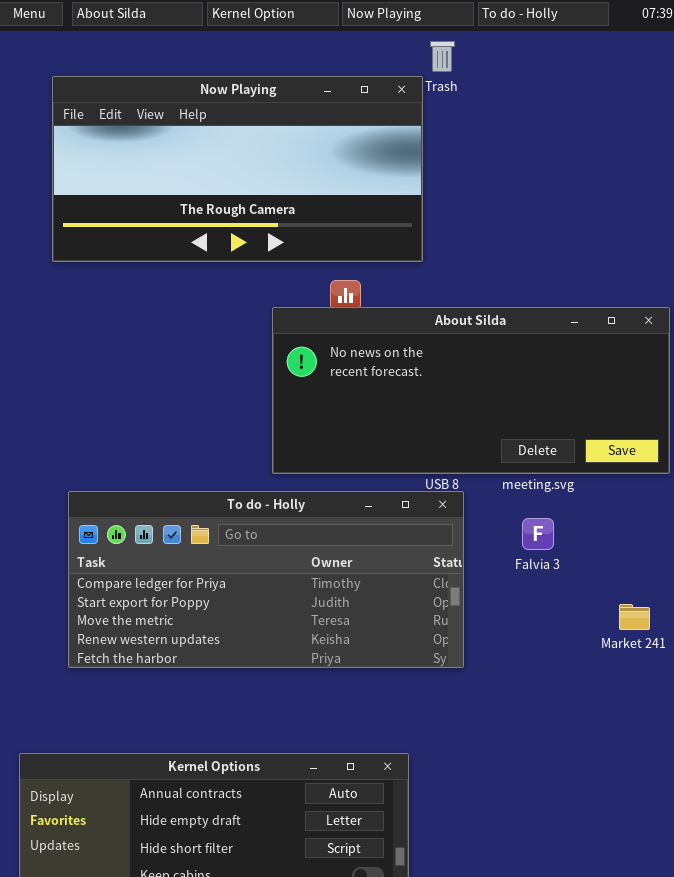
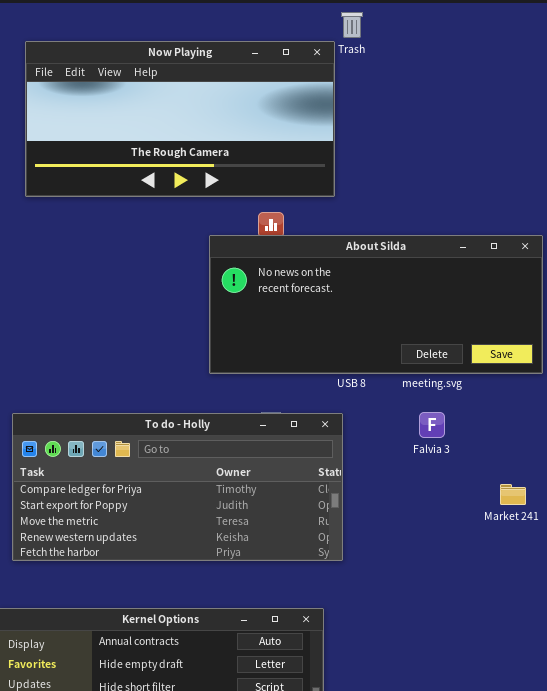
To do - Holly: [68,491,464,668] -> [12,413,343,561], moved

